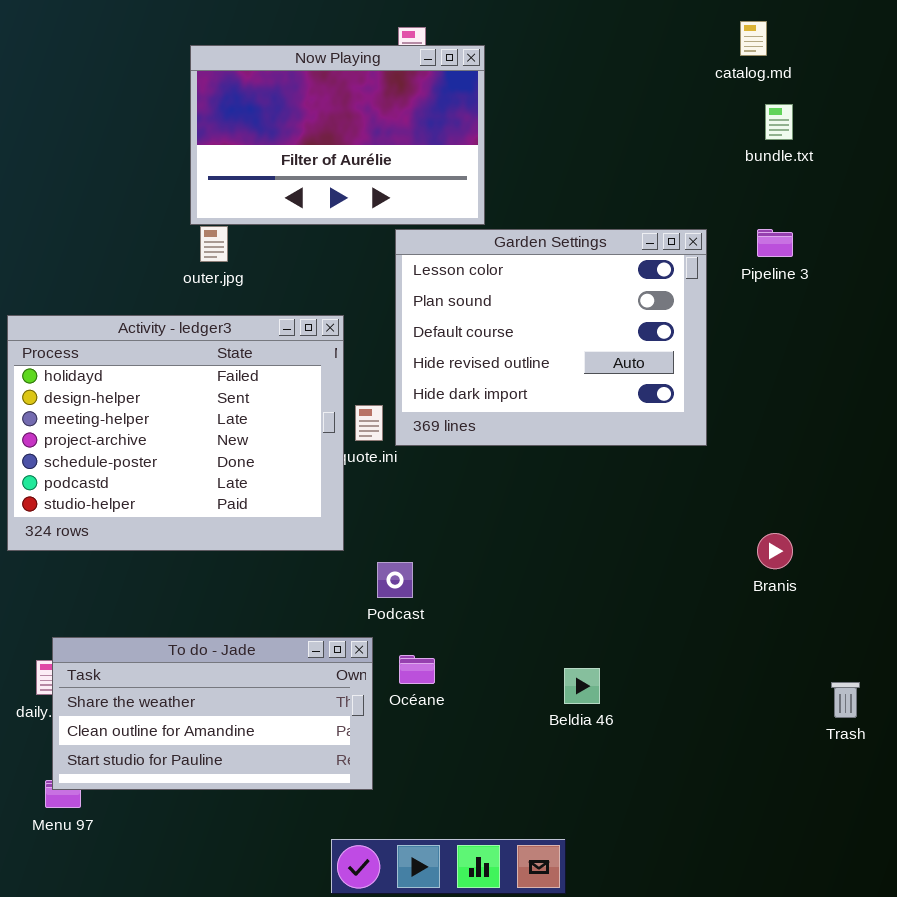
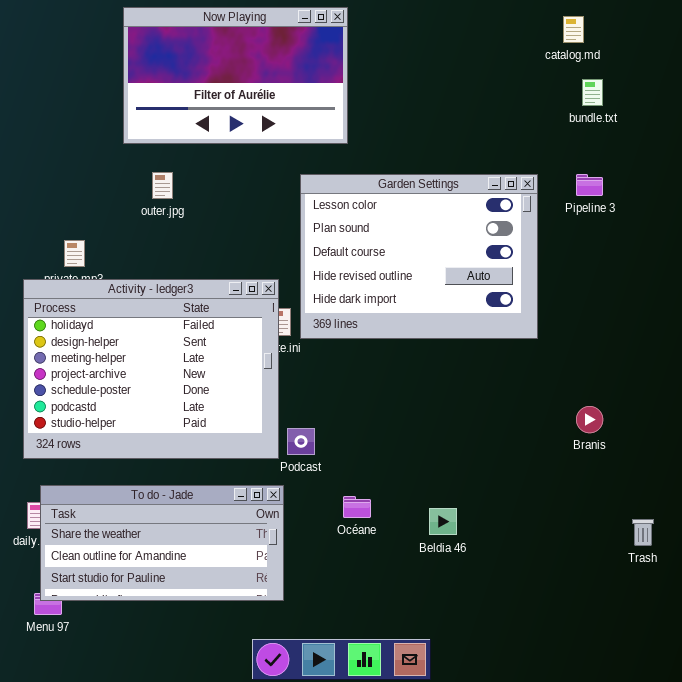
Now Playing: [190,45,485,225] -> [123,7,348,144], moved
Activity - ledger3: [7,315,344,551] -> [23,279,279,459], moved
Océane: [399,655,435,684] -> [343,496,371,518], moved

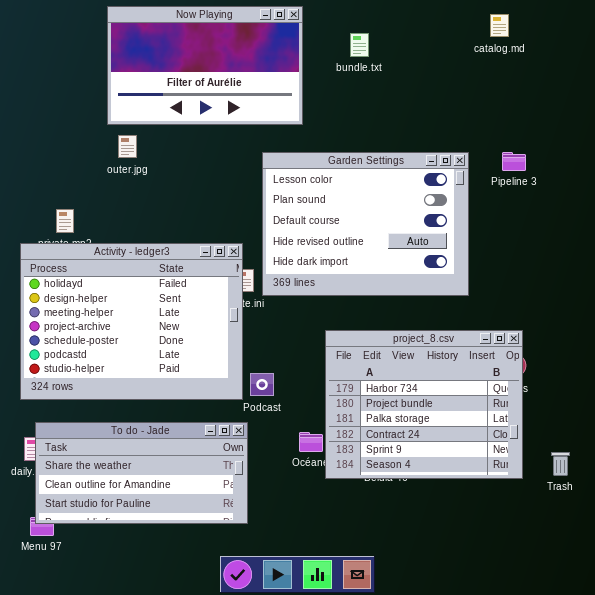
bundle.txt: [582,79,603,106] -> [350,33,369,57], moved
outer.jpg: [152,172,173,199] -> [118,135,137,158], moved
project_8.csv: none -> [325,330,523,479], opened

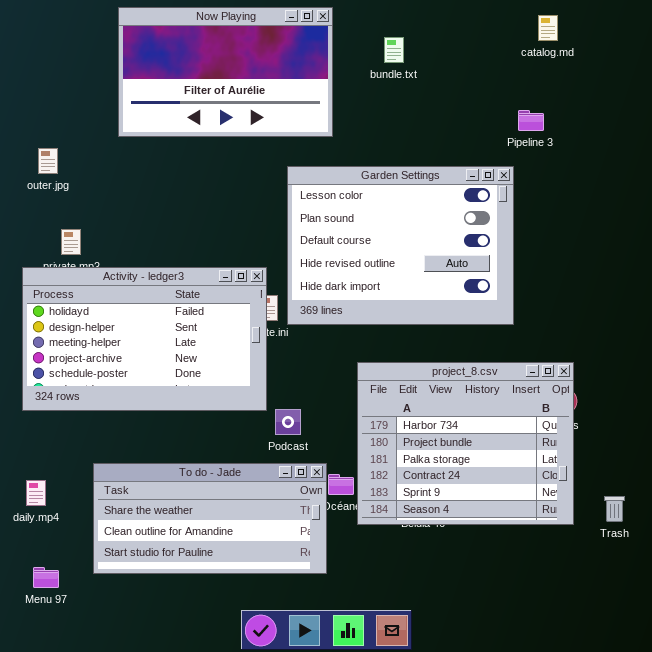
outer.jpg: [118,135,137,158] -> [38,148,58,174], moved
Pipeline 3: [502,152,526,171] -> [518,110,544,131], moved
Activity - ledger3: [20,243,243,400] -> [22,267,267,411], resized
To do - Jade: [35,422,248,524] -> [93,463,327,574], moved

